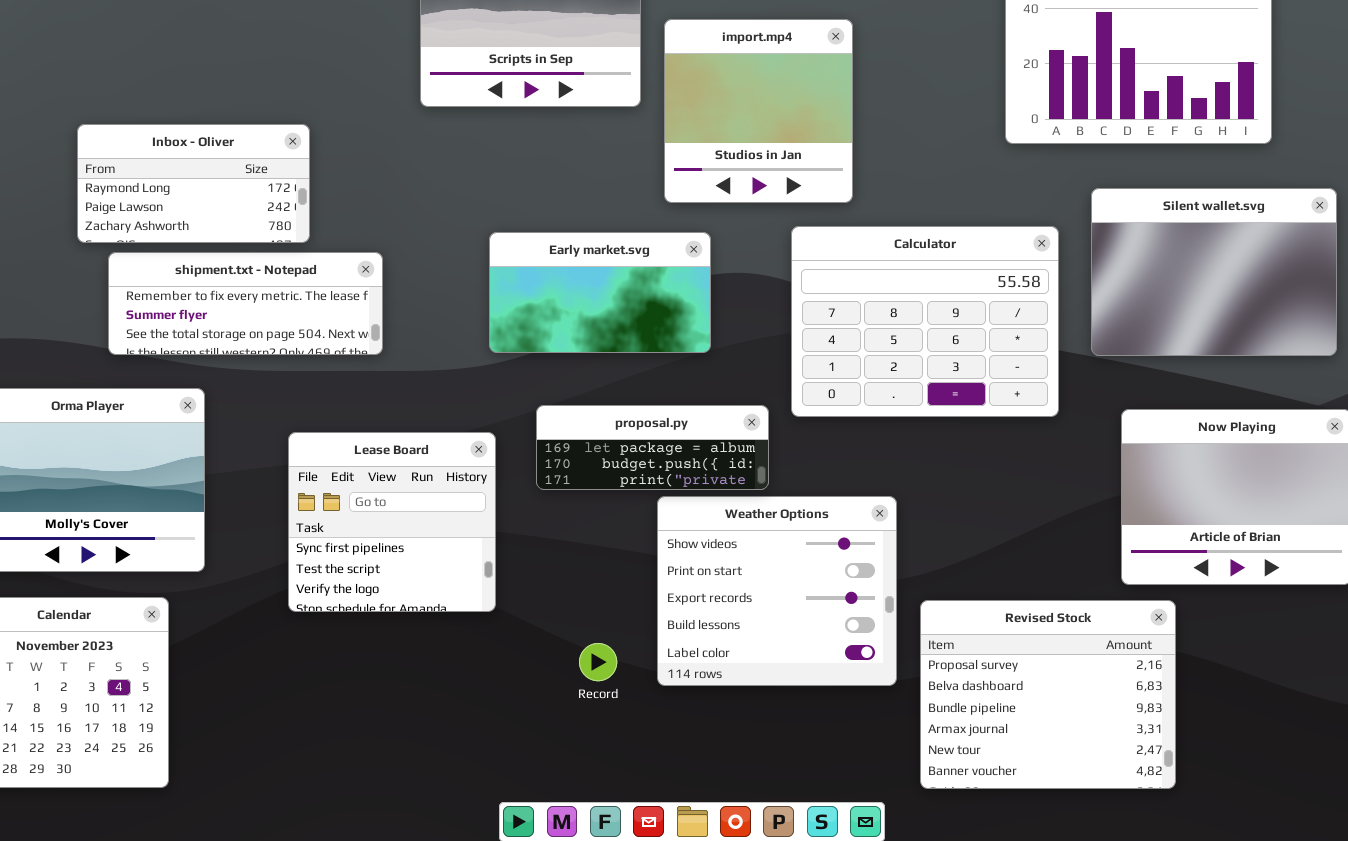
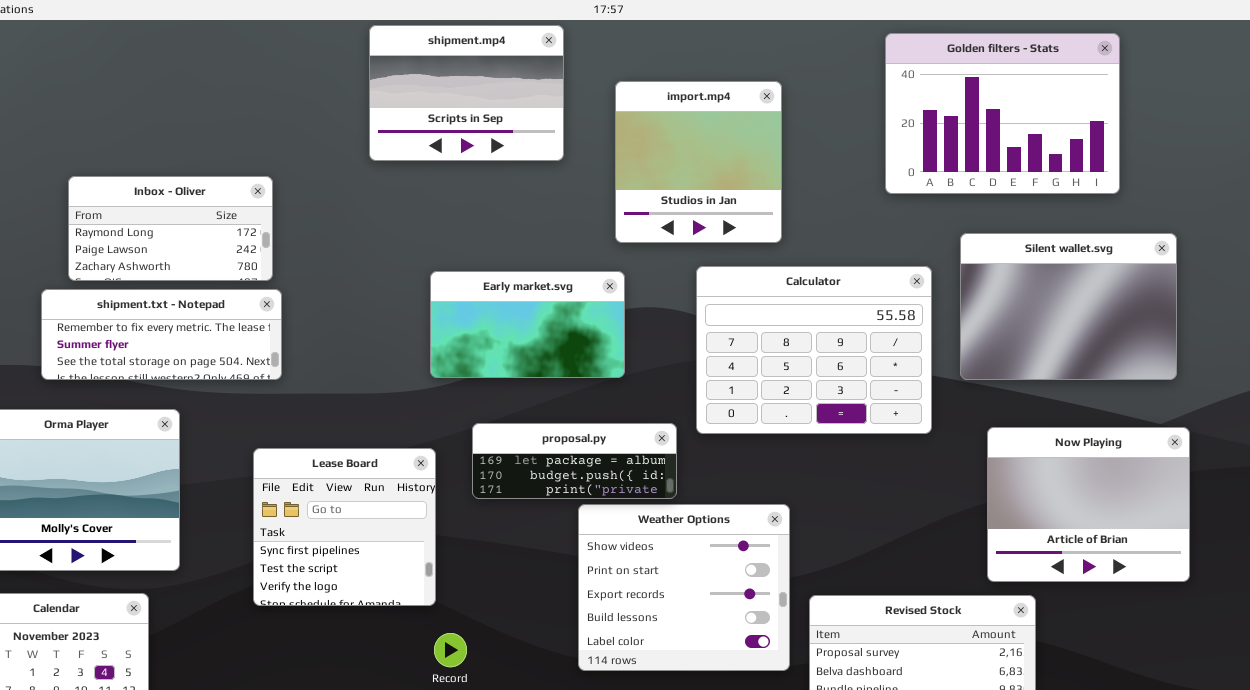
import.mp4: [664,19,853,203] -> [615,81,782,243], moved
shipment.txt - Notepad: [108,252,383,355] -> [41,289,282,380], moved
Record: [579,643,617,681] -> [434,633,467,667], moved

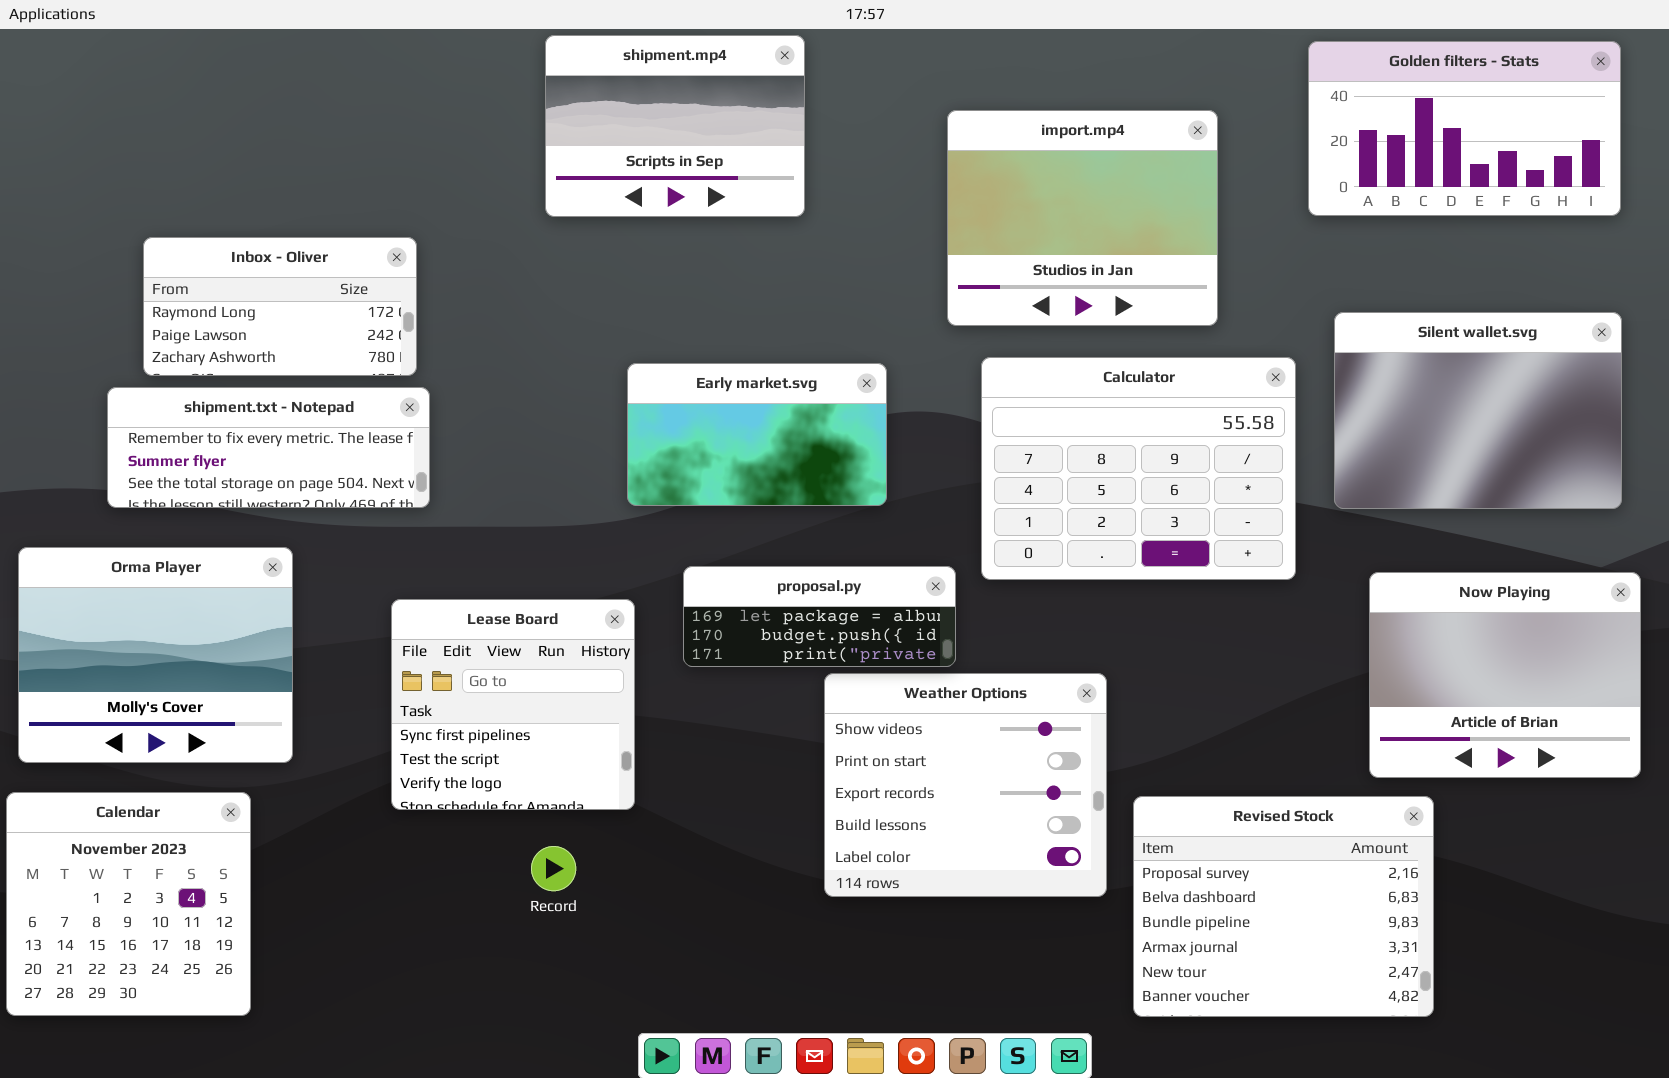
Golden filters - Stats: [885,33,1120,194] -> [1308,41,1621,216], moved, resized
import.mp4: [615,81,782,243] -> [947,110,1218,326], moved, resized
Record: [434,633,467,667] -> [531,846,576,891], moved

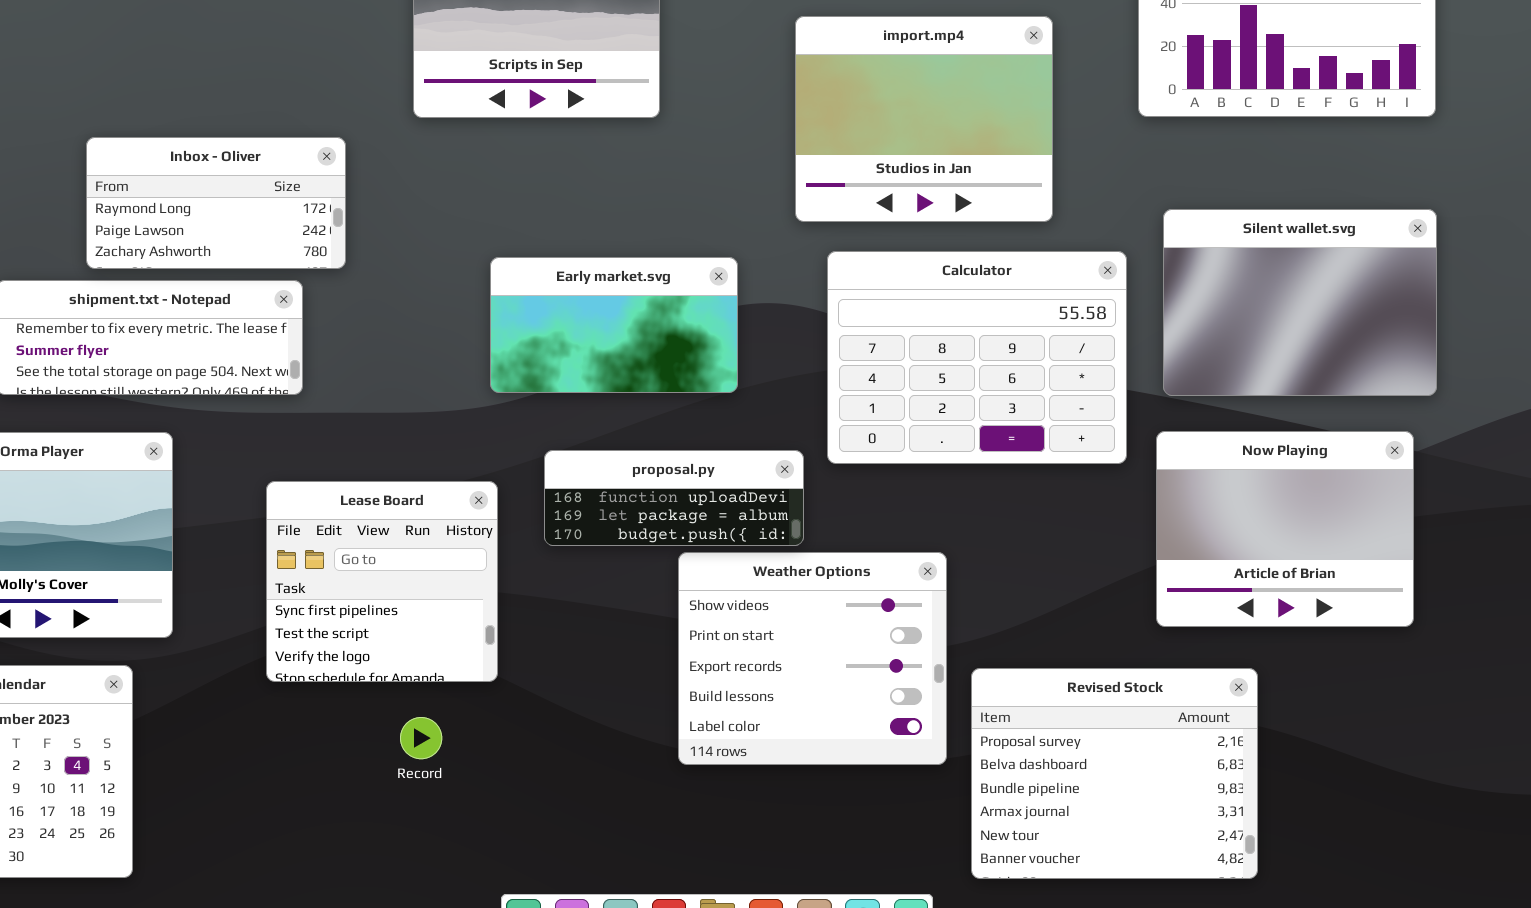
Inbox - Oliver: [143,237,417,376] -> [86,137,346,269], moved
proposal.py: [683,566,956,667] -> [544,450,804,546], scrolled up 1 row
Now Playing: [1369,572,1641,778] -> [1156,431,1414,627], moved

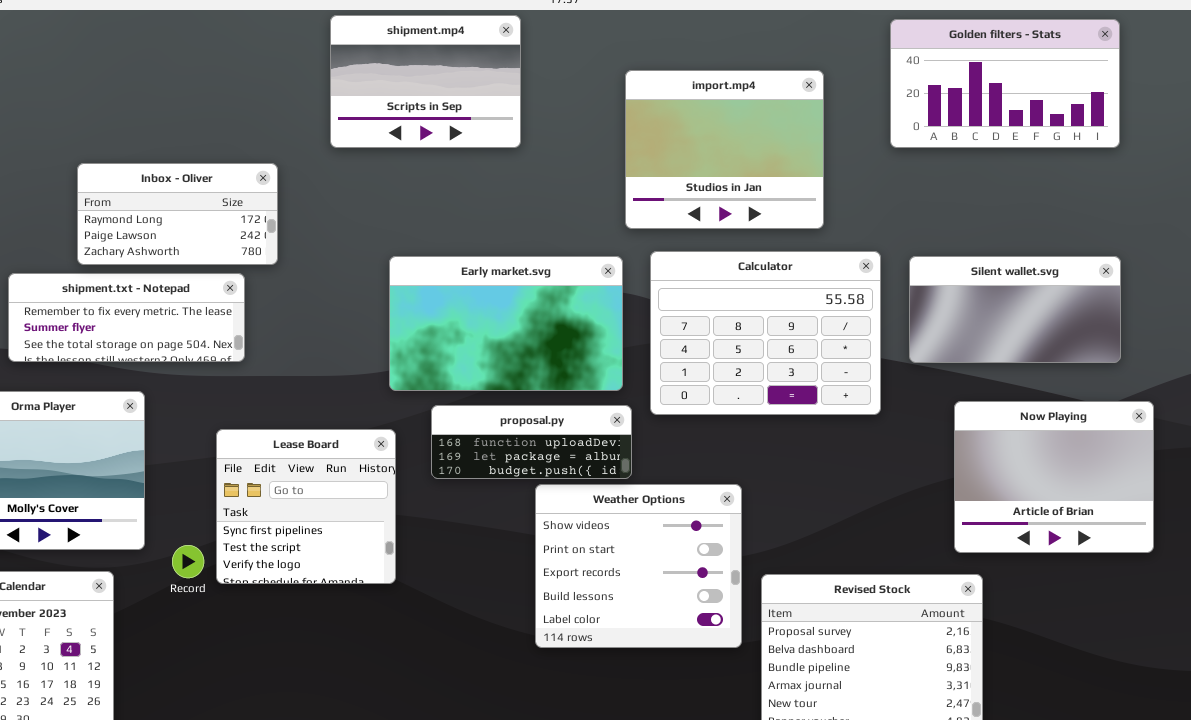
Silent wallet.svg: [1163,209,1437,396] -> [909,256,1121,363], resized
Early market.svg: [490,257,738,393] -> [389,256,623,391], resized
Now Playing: [1156,431,1414,627] -> [954,401,1154,553], moved
Record: [400,717,442,759] -> [172,545,204,578], moved

